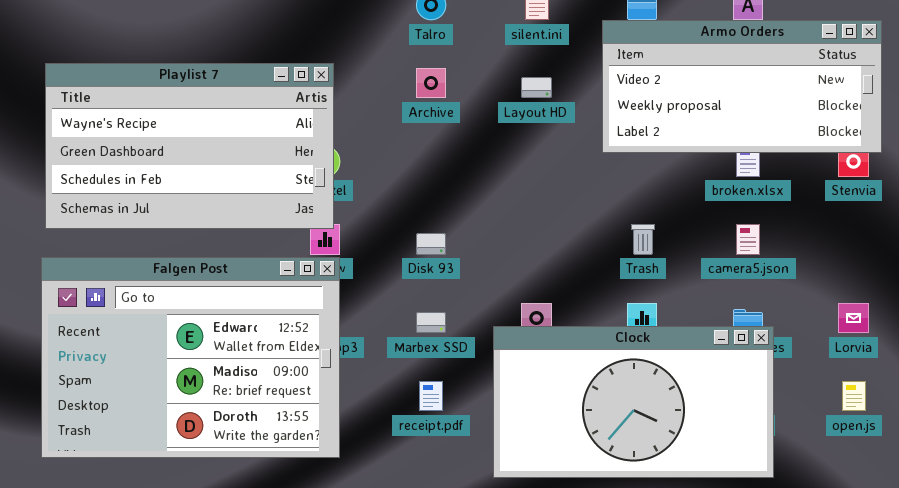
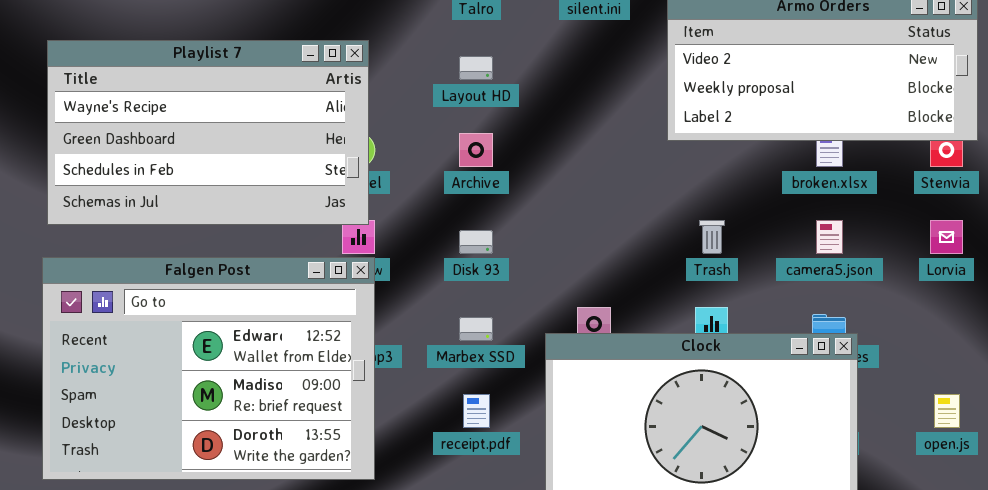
Archive: [416,68,446,98] -> [459,133,493,167], moved
Layout HD: [521,77,552,98] -> [459,56,493,80], moved
Lorvia: [838,303,869,333] -> [930,220,963,254], moved

